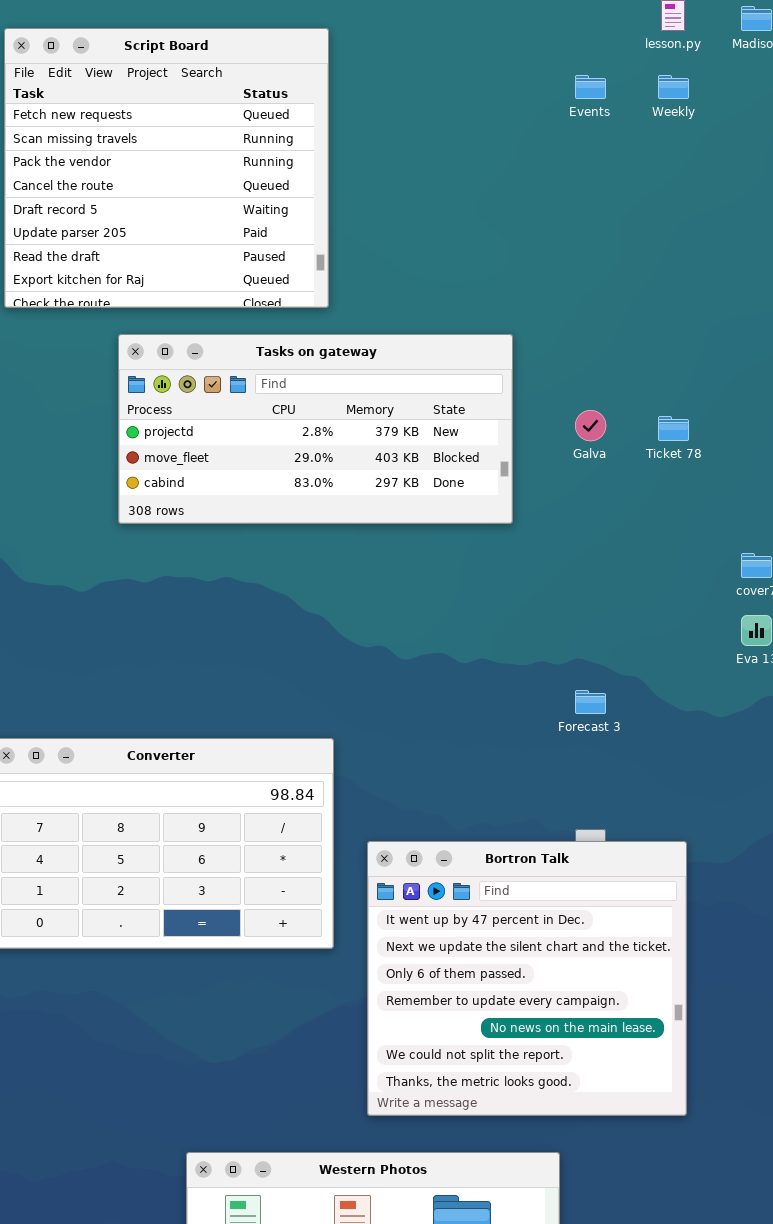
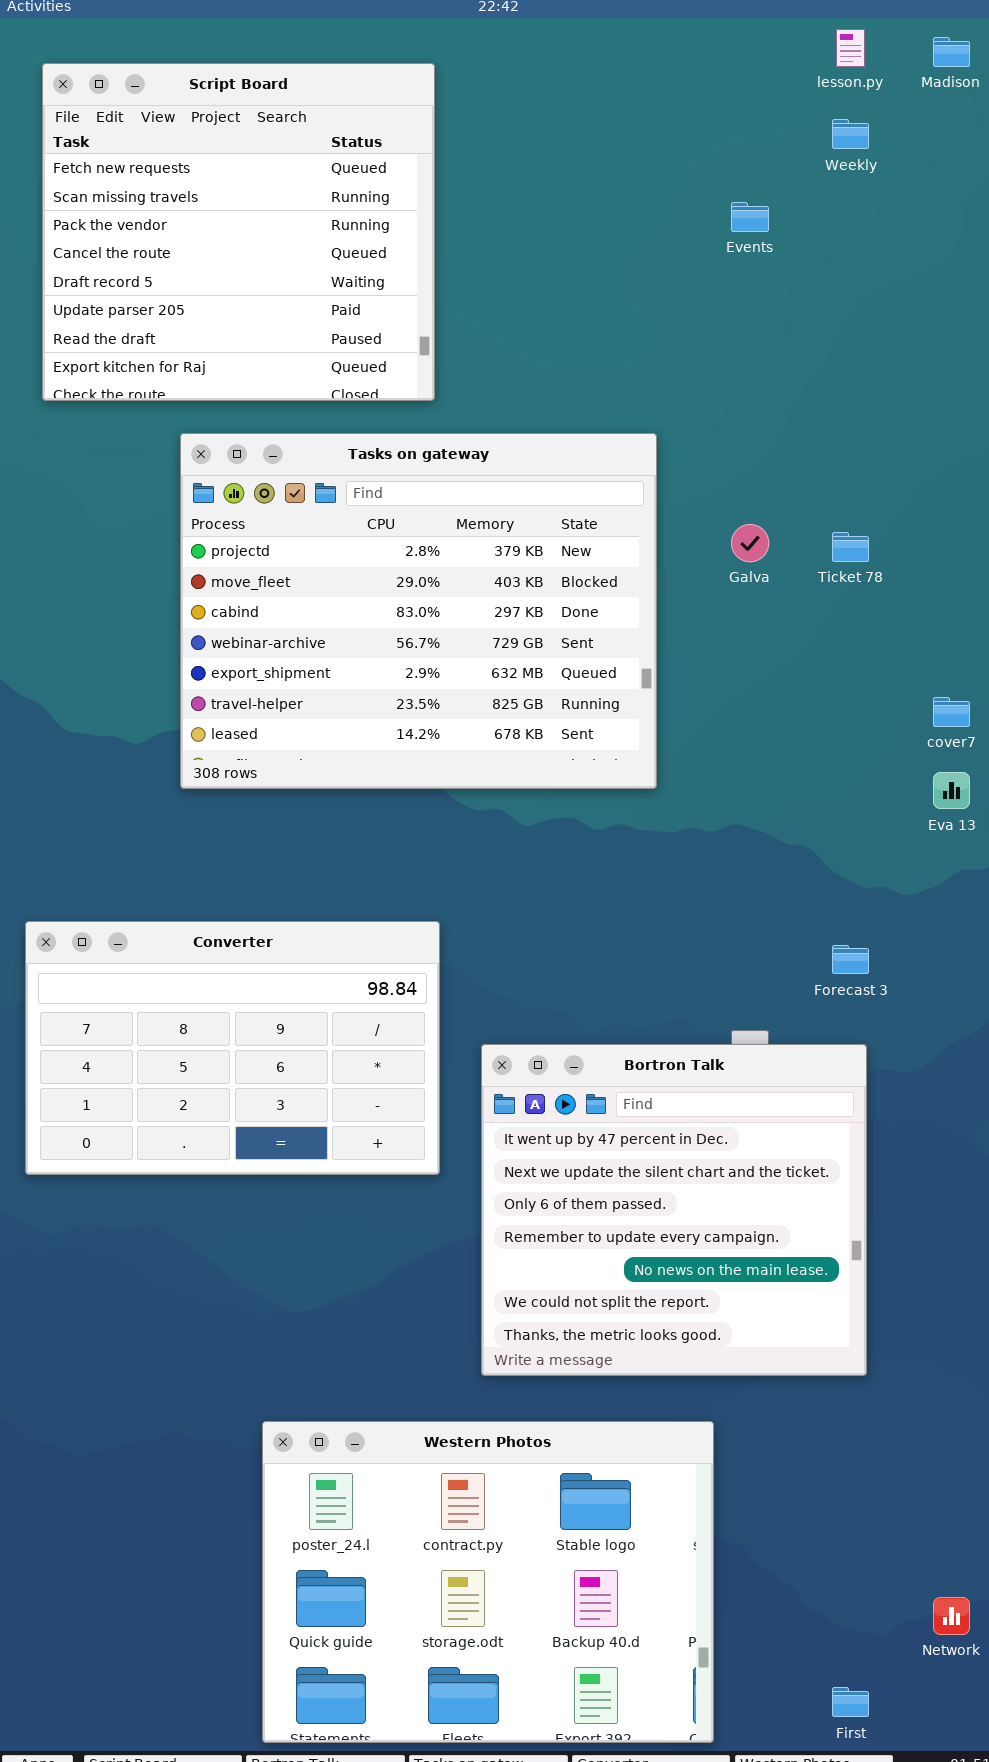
Events: [575,75,606,99] -> [731,202,769,232], moved
Tasks on gateway: [118,334,513,524] -> [180,433,657,789], resized
Forecast 3: [575,690,606,714] -> [832,945,869,974], moved

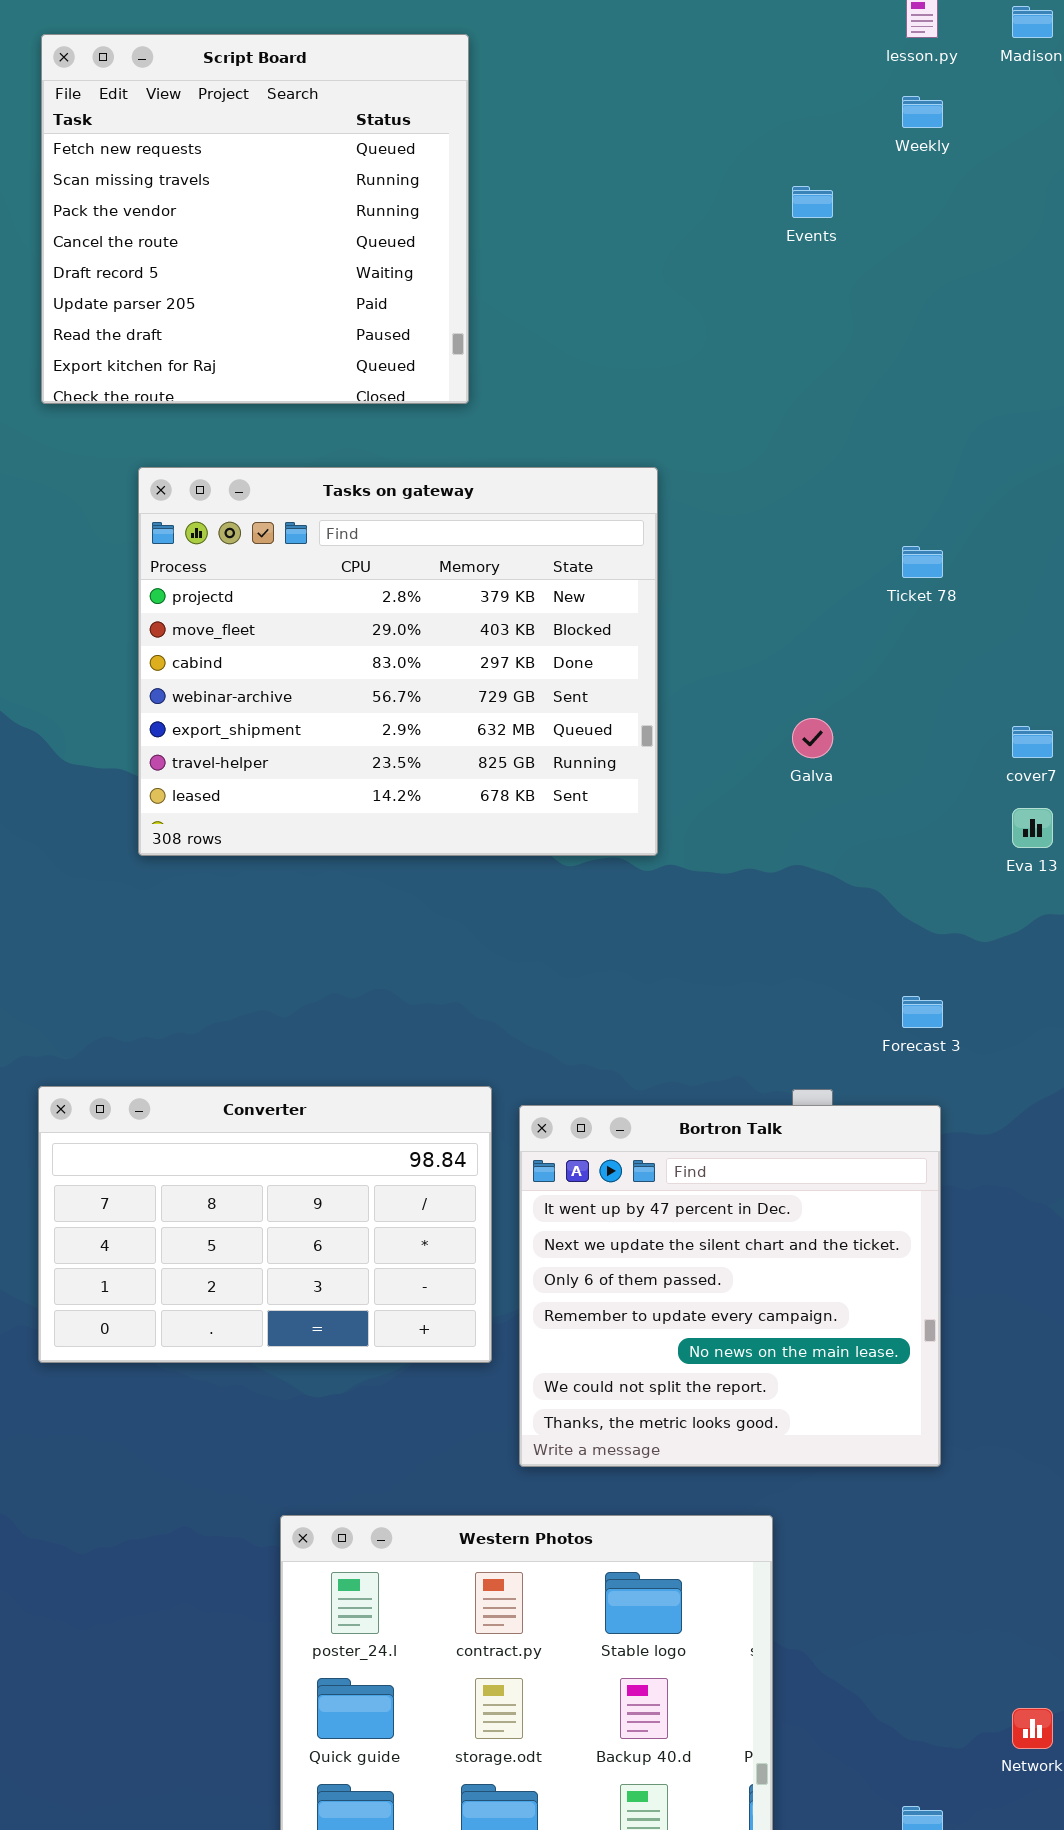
Tasks on gateway: [180,433,657,789] -> [138,467,658,856], moved
Galva: [731,524,769,562] -> [792,718,833,758], moved
Converter: [25,921,440,1175] -> [38,1086,492,1363], moved

